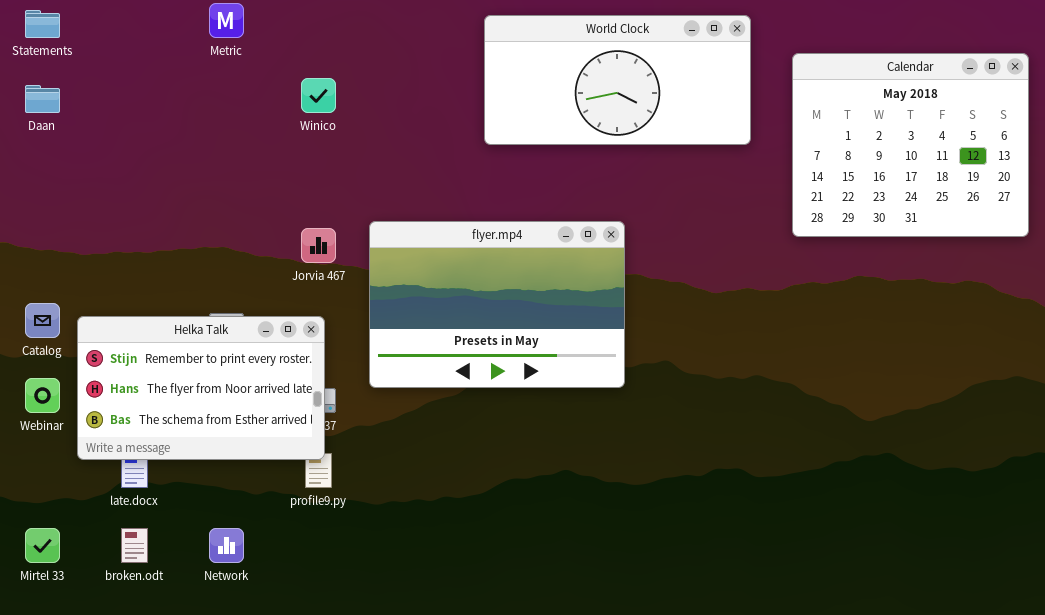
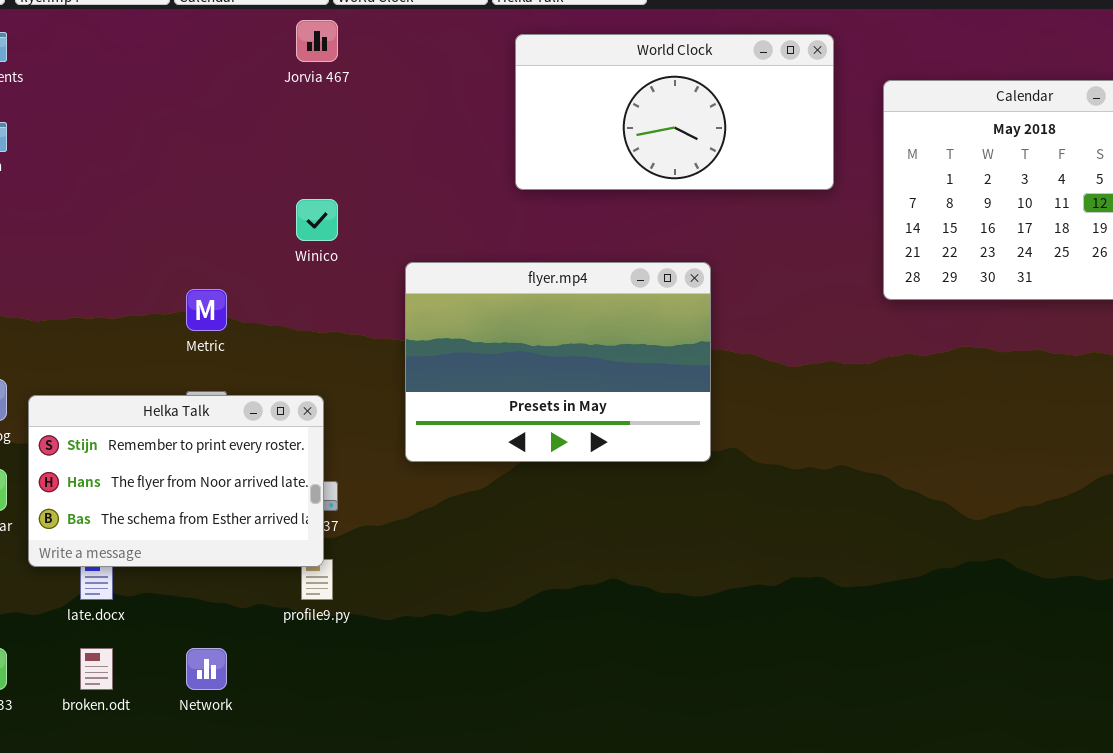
Metric: [209,3,244,38] -> [186,289,227,331], moved
Winico: [301,78,336,113] -> [296,199,338,241], moved
flyer.mp4: [369,221,625,388] -> [405,262,711,462], moved
Jorvia 467: [301,228,336,263] -> [296,20,338,62], moved

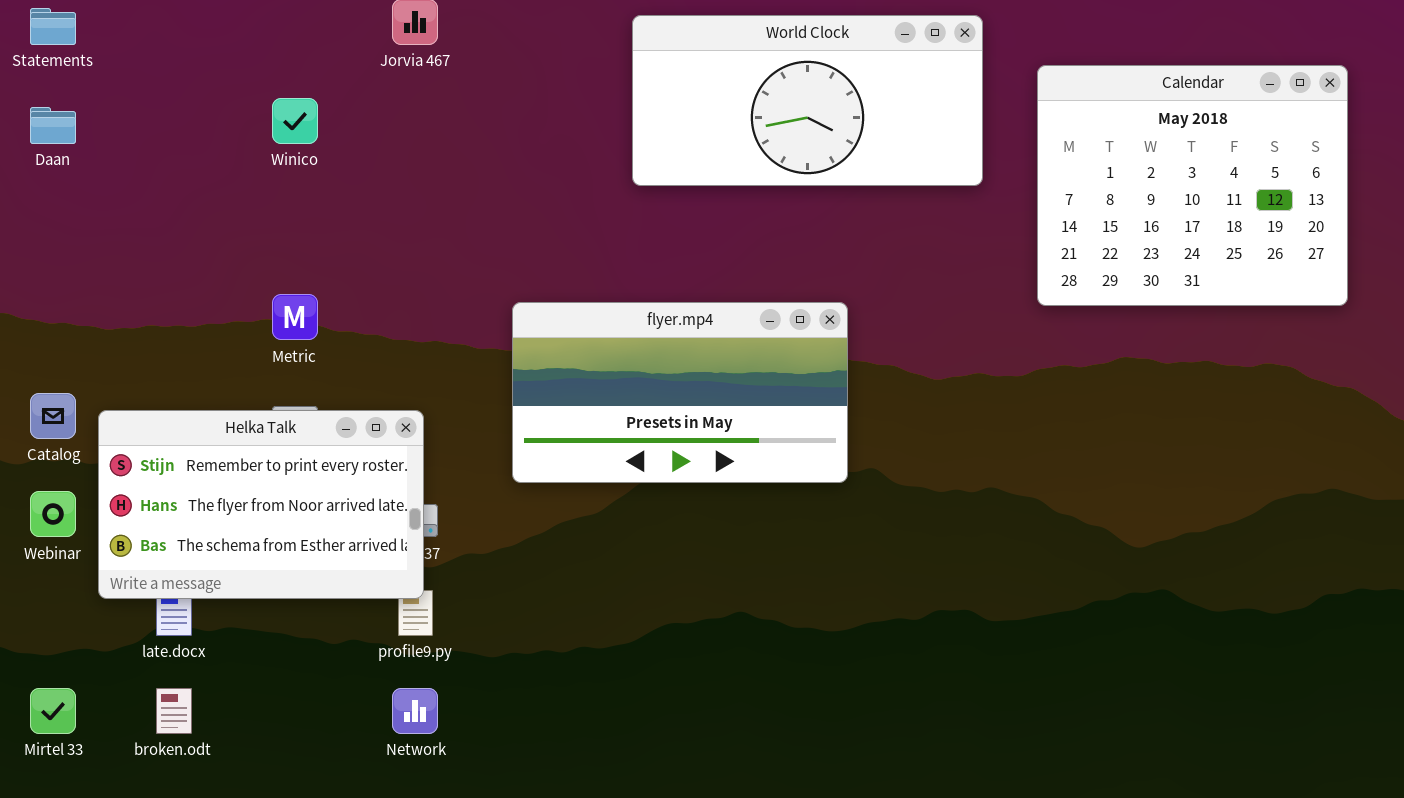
Winico: [296,199,338,241] -> [272,98,318,144], moved
flyer.mp4: [405,262,711,462] -> [512,302,848,483], resized
Network: [186,648,227,690] -> [392,688,438,734], moved

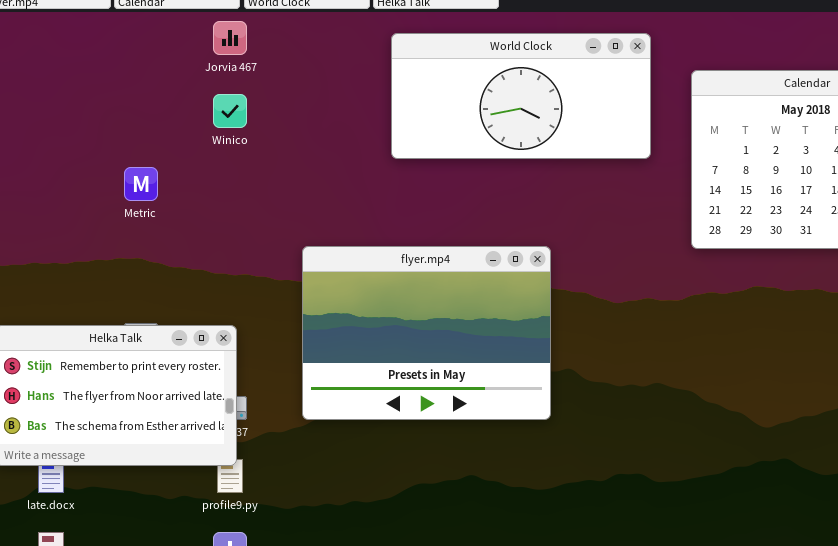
Winico: [272,98,318,144] -> [213,94,247,128], moved
Metric: [272,294,318,340] -> [124,167,158,201], moved
flyer.mp4: [512,302,848,483] -> [302,246,551,420], resized

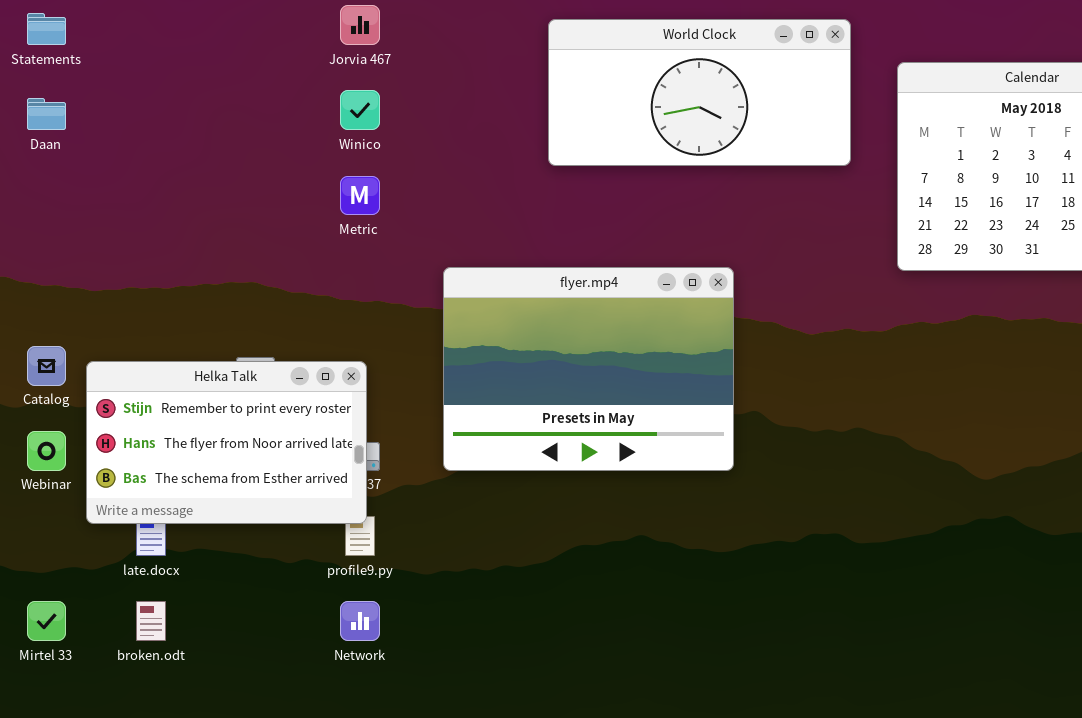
Metric: [124,167,158,201] -> [340,176,380,215], moved

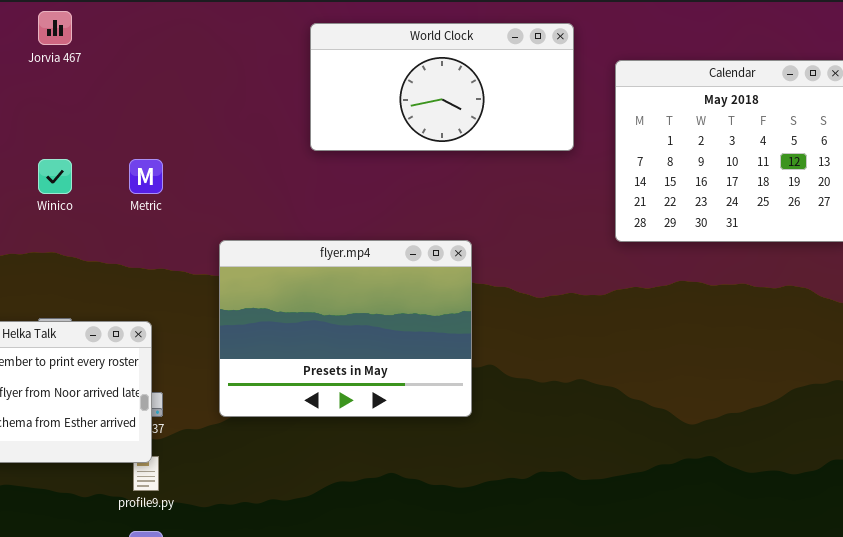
Jorvia 467: [340,5,380,45] -> [38,11,72,45], moved
Winico: [340,90,380,130] -> [38,159,72,194], moved

